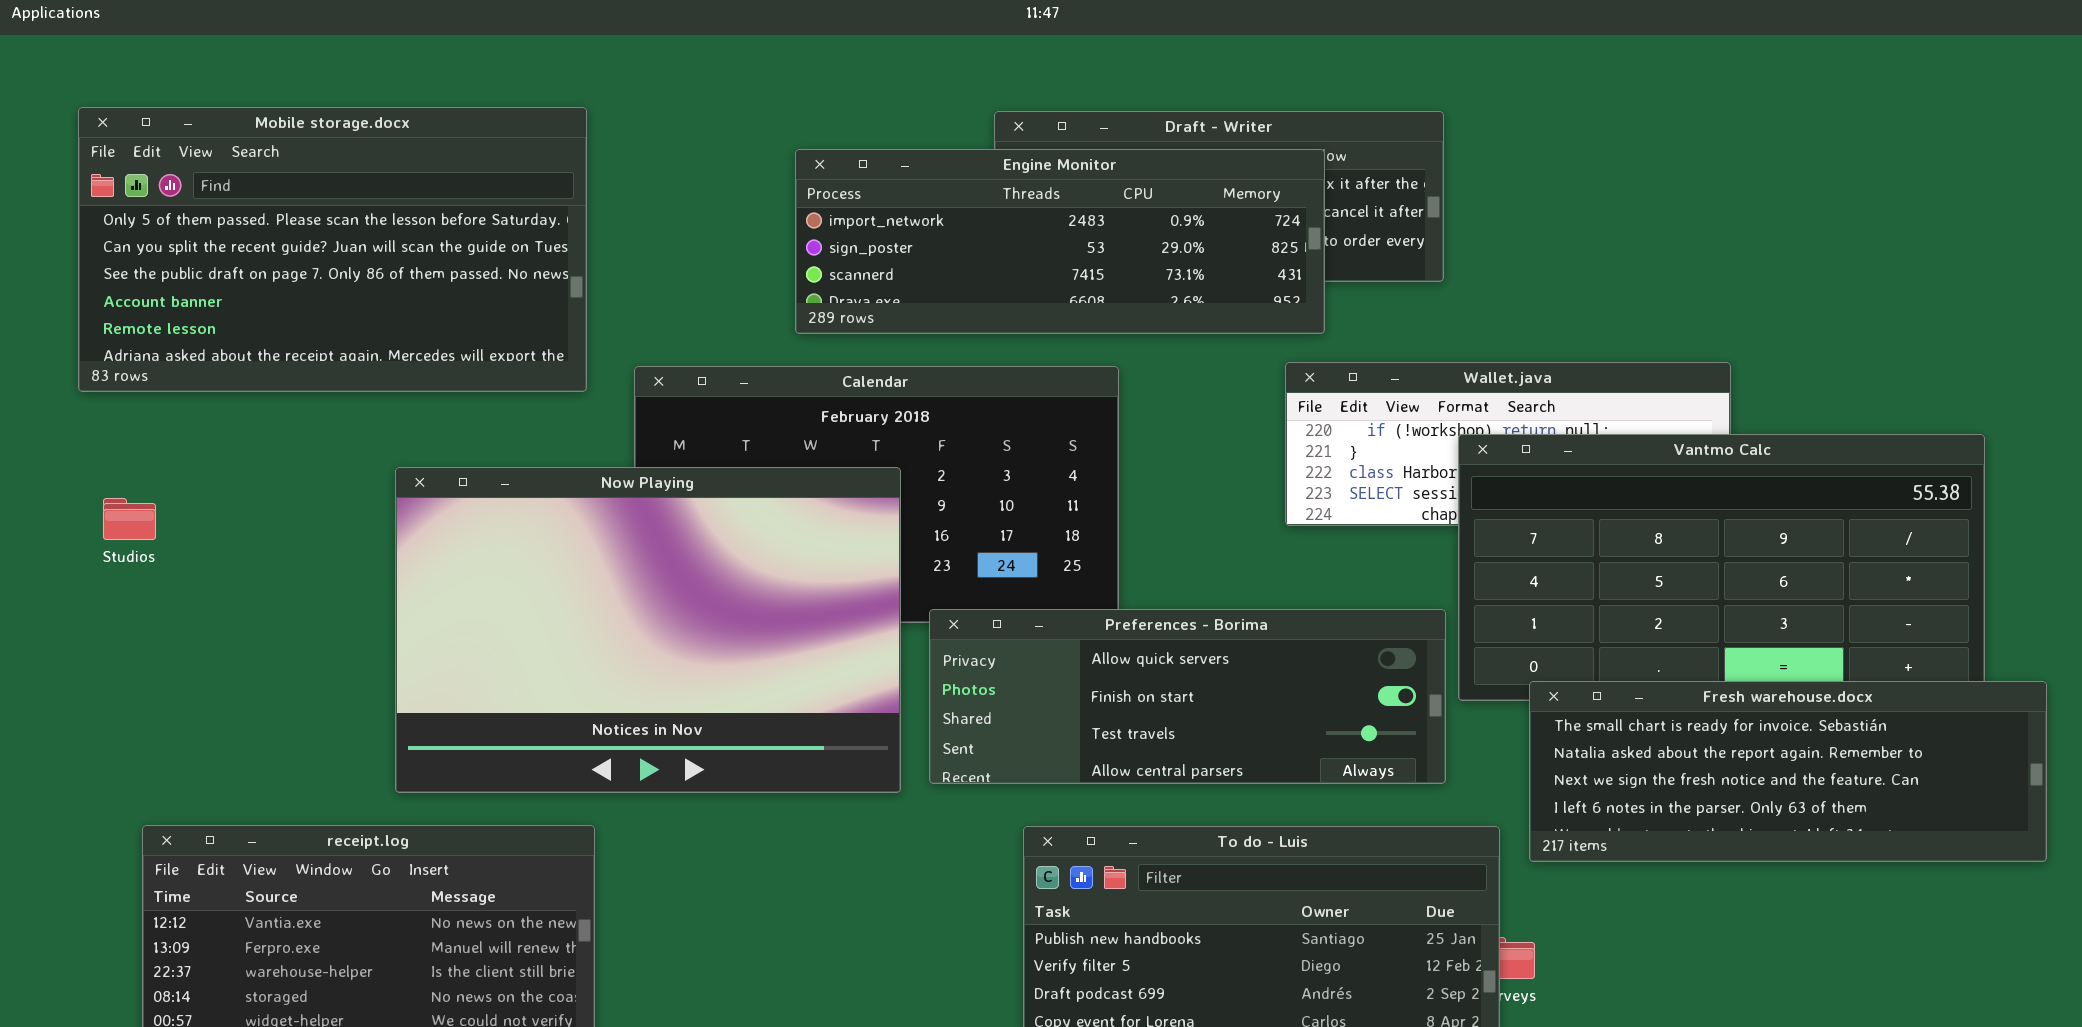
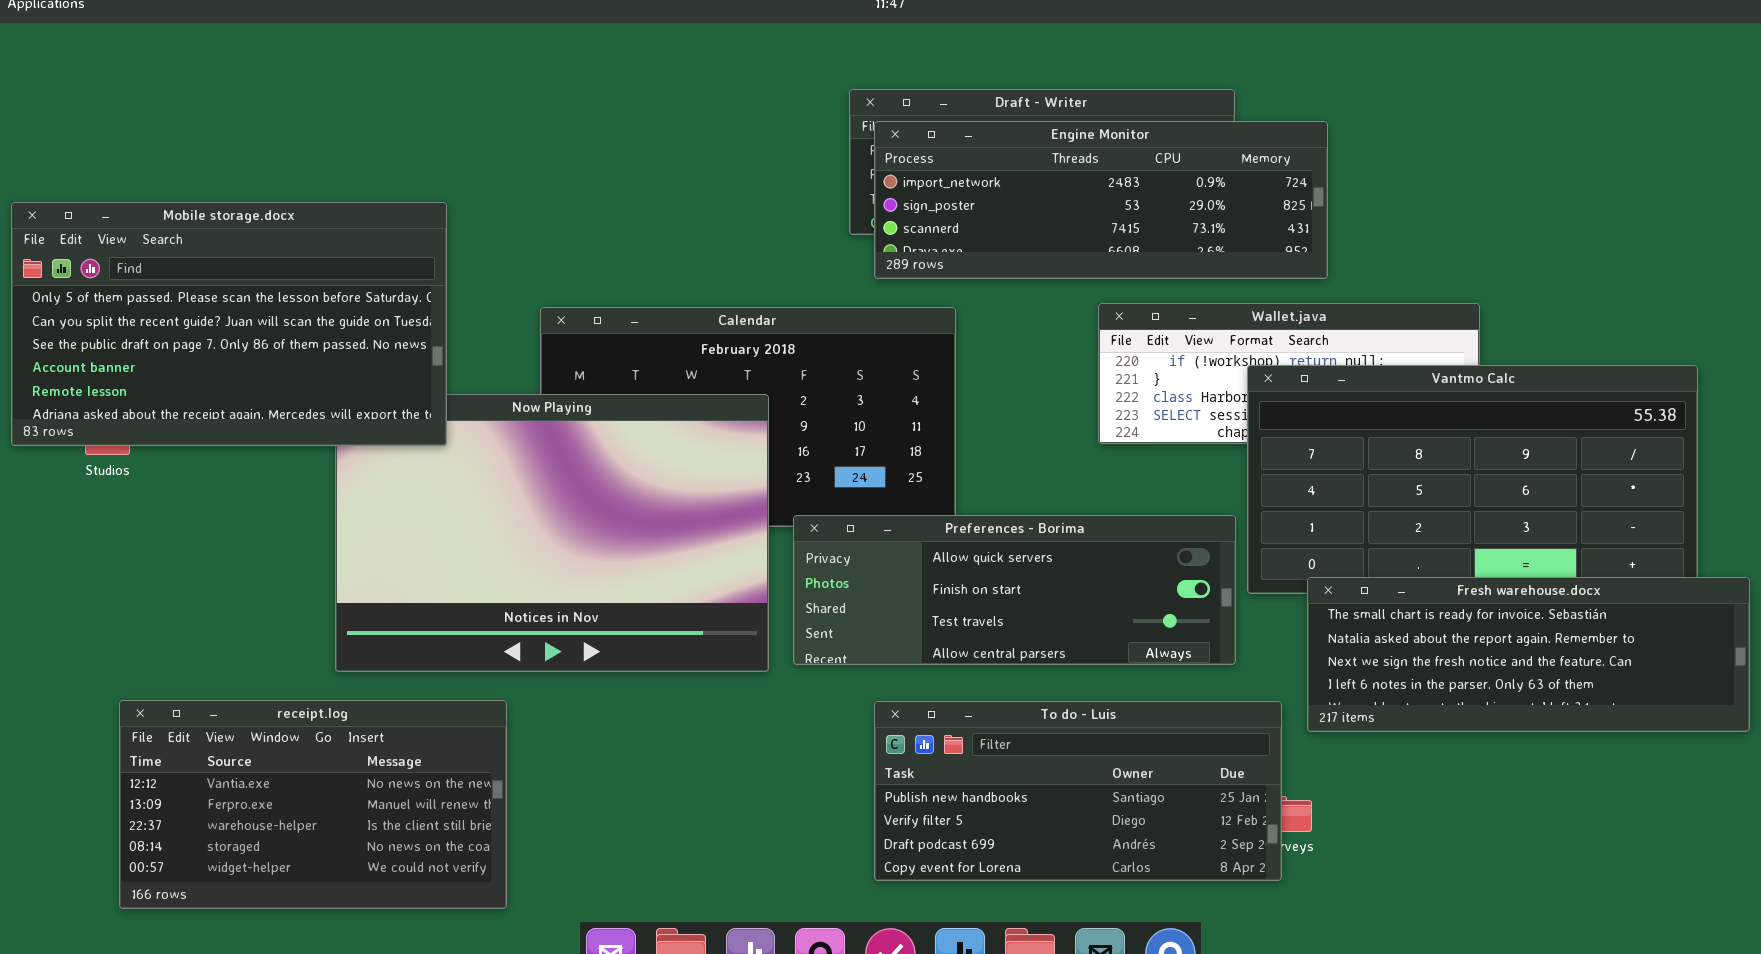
Mobile storage.docx: [78,107,587,392] -> [11,202,447,446], moved
Engine Monitor: [795,149,1325,334] -> [874,121,1328,279], moved

